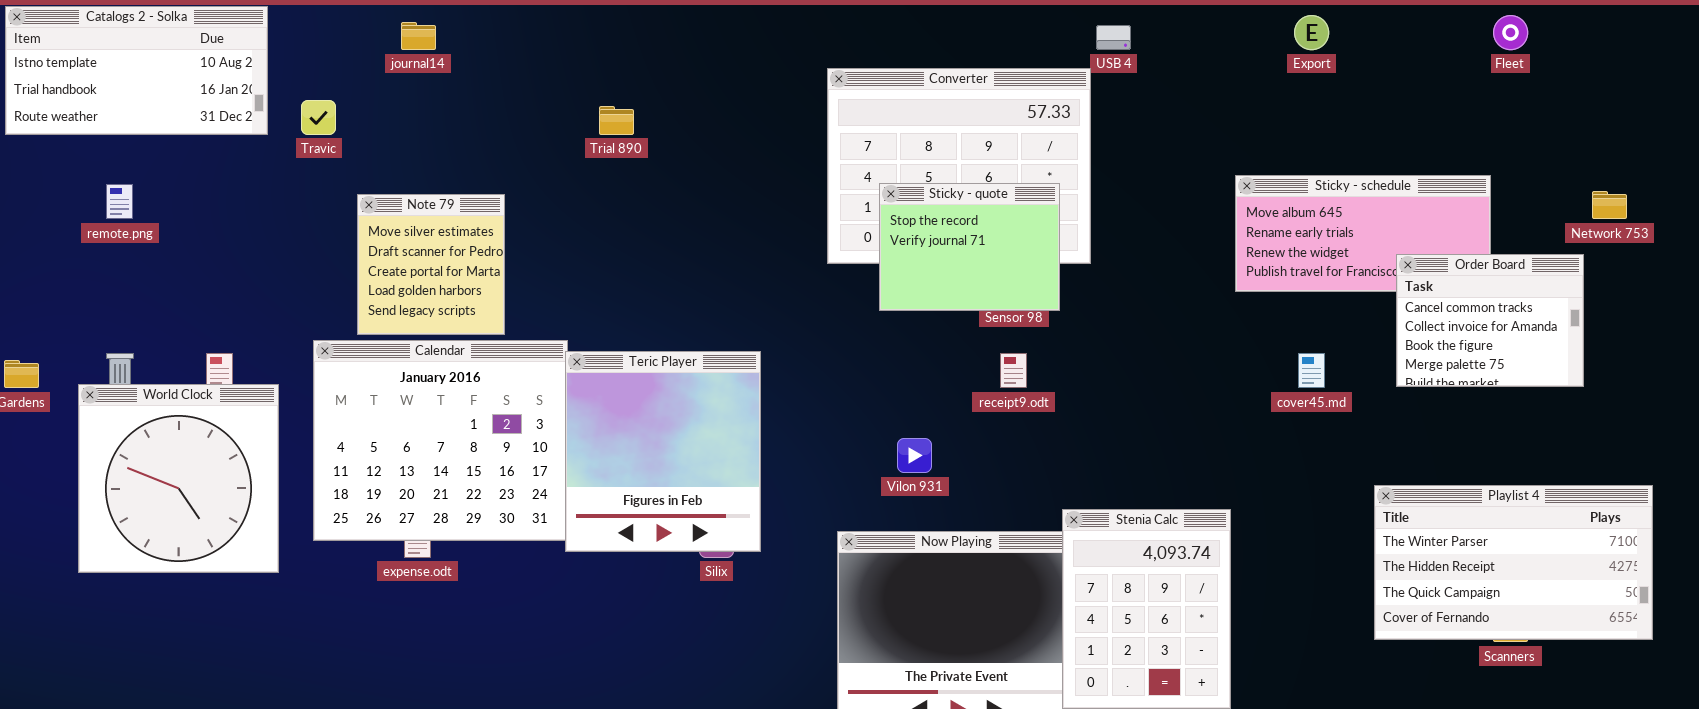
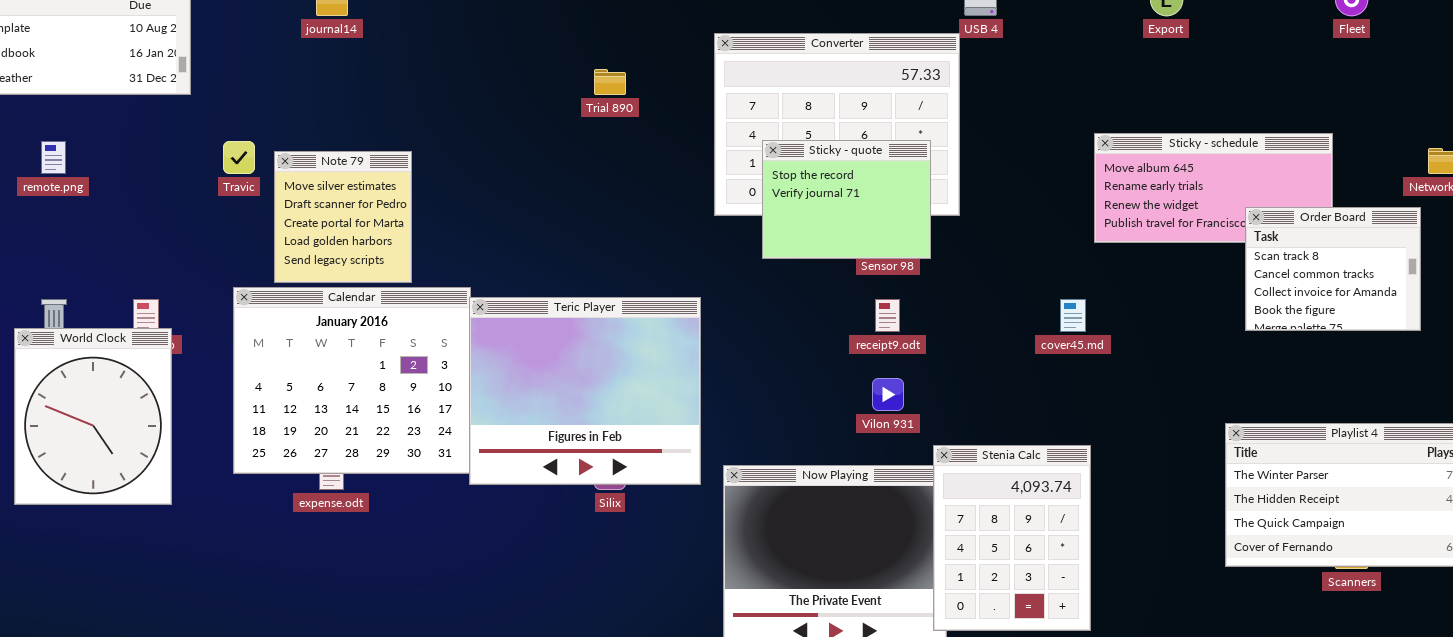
Travic: [301,100,336,135] -> [223,141,255,174], moved
Trial 890: [599,106,634,135] -> [594,69,626,95], moved
Order Board: [1396,254,1584,387] -> [1245,207,1421,331], scrolled up 1 row
Teric Player: [565,351,761,552] -> [469,297,701,485], resized
cover45.md: [1298,353,1325,388] -> [1060,299,1086,332], moved
World Clock: [78,384,279,573] -> [14,328,172,505], resized
Vilon 931: [897,438,932,473] -> [872,378,904,411], moved

